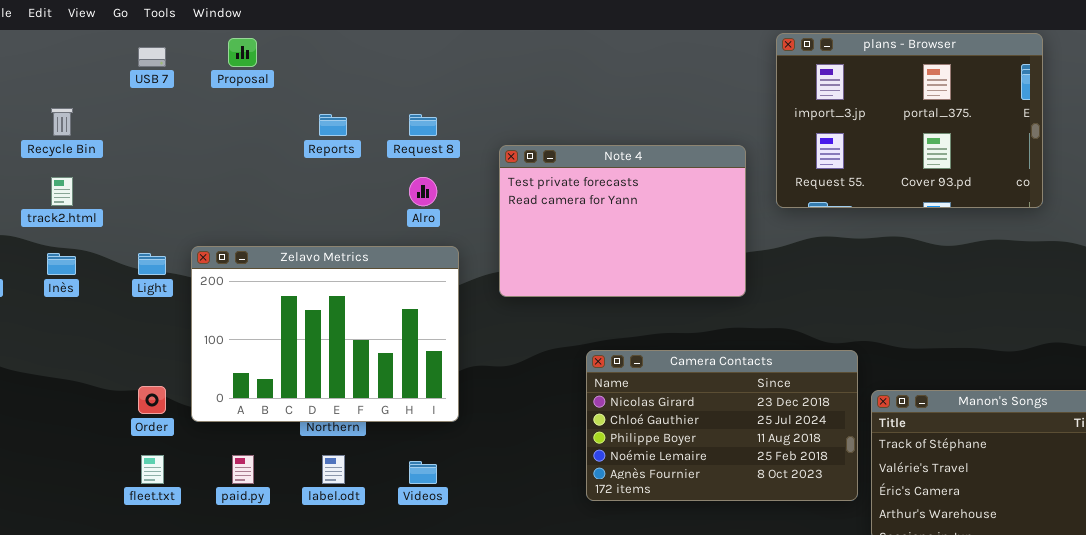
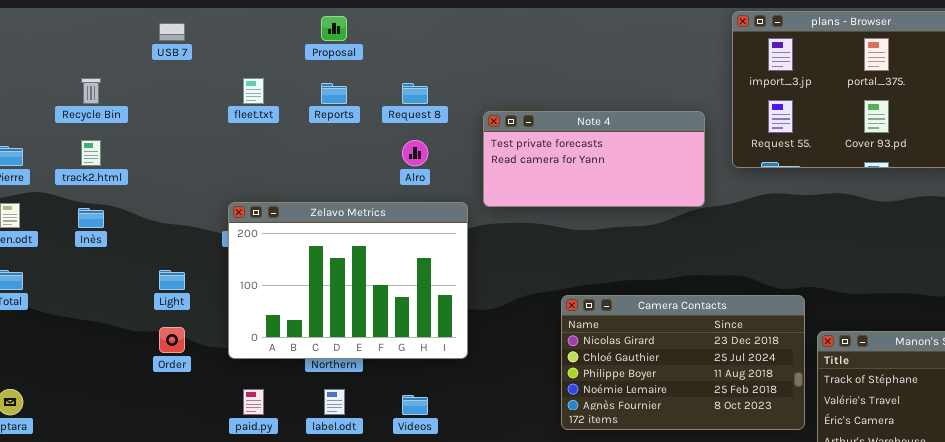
Proposal: [228,38,257,67] -> [321,16,347,41], moved
Note 4: [499,145,746,297] -> [483,111,705,207], resized
Zelavo Metrics: [191,246,459,422] -> [228,202,468,359], moved
Light: [138,253,166,275] -> [159,270,185,290], moved
fleet.txt: [141,455,164,484] -> [243,78,264,104], moved

